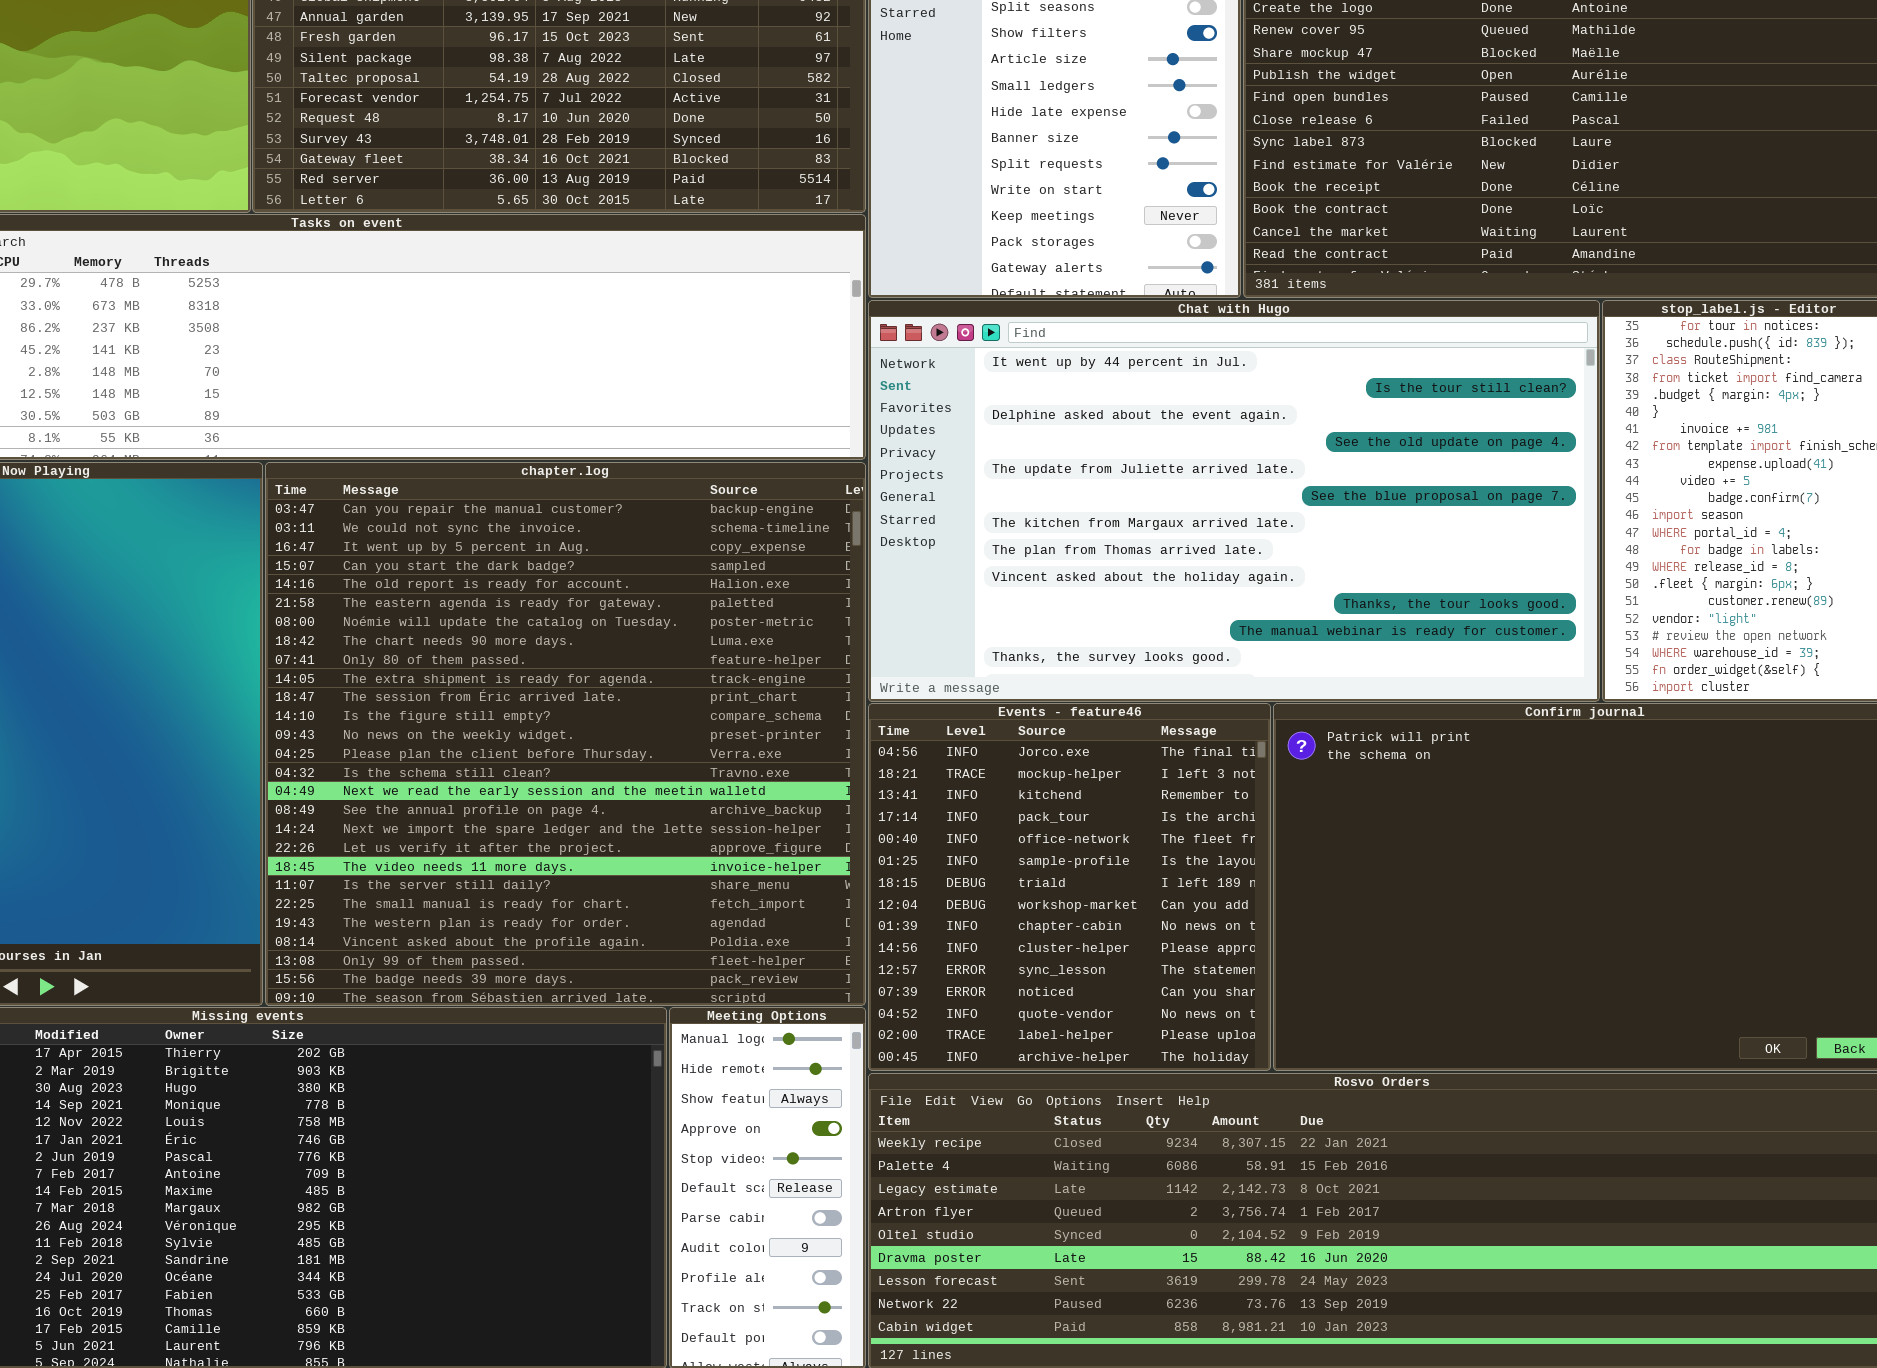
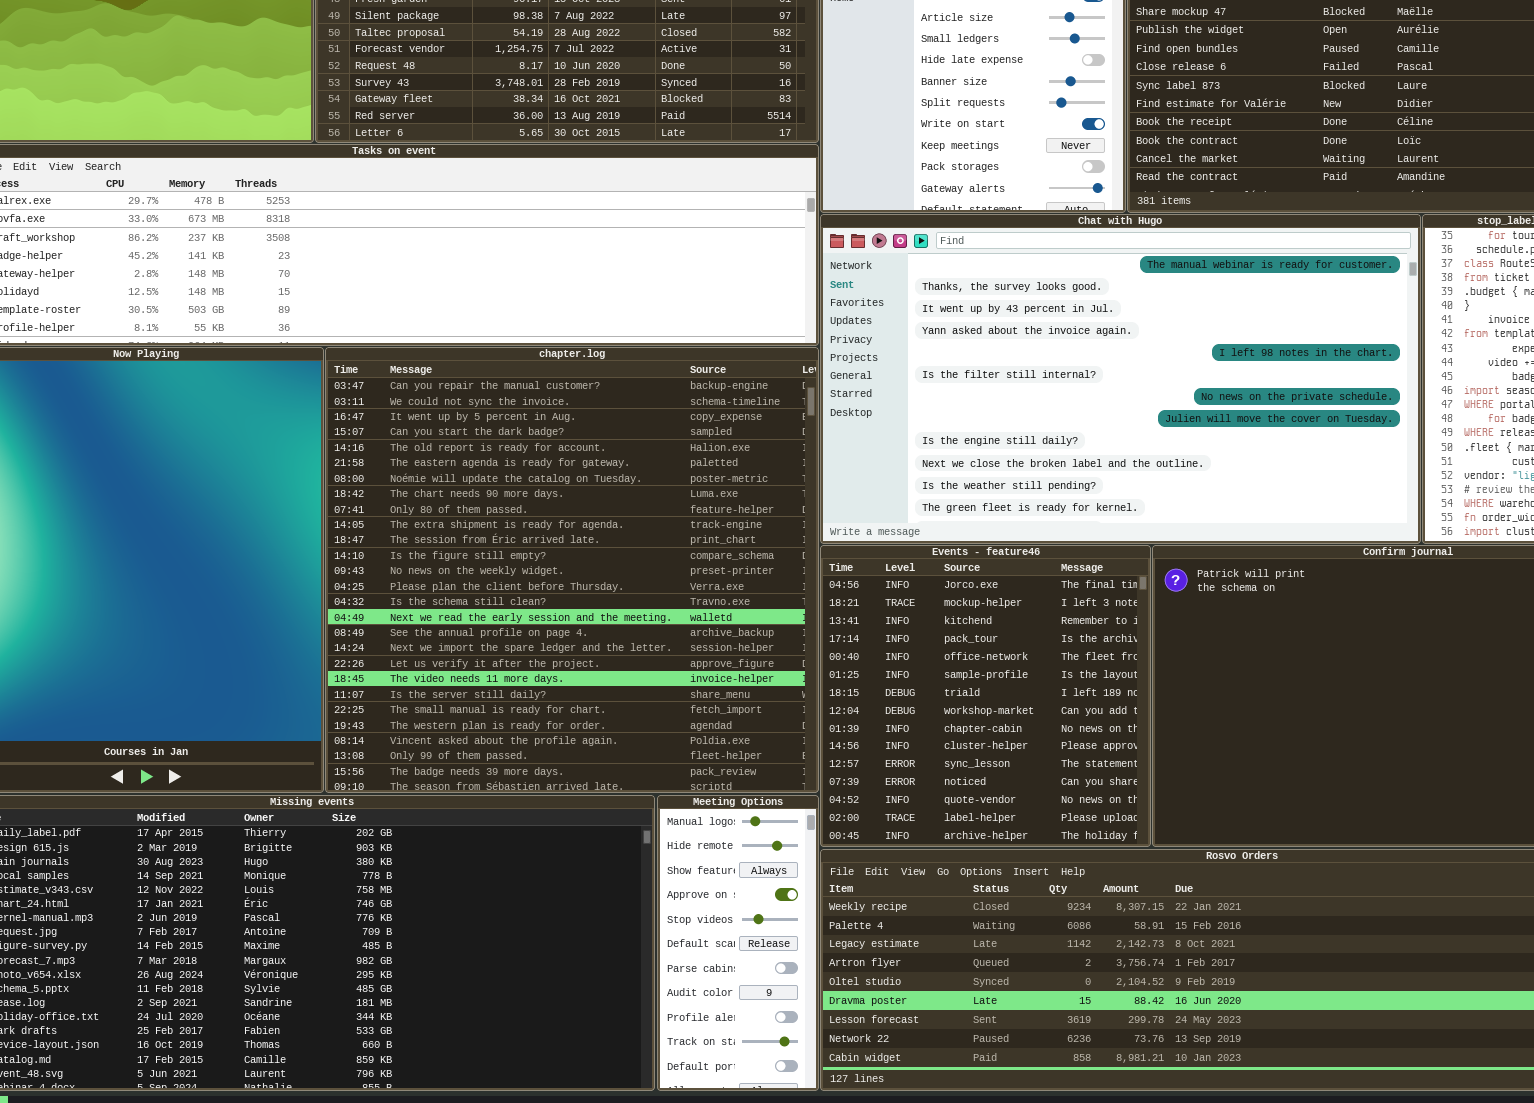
Chat with Hugo: [868,300,1600,702] -> [820,214,1421,544], scrolled down 10 rows

